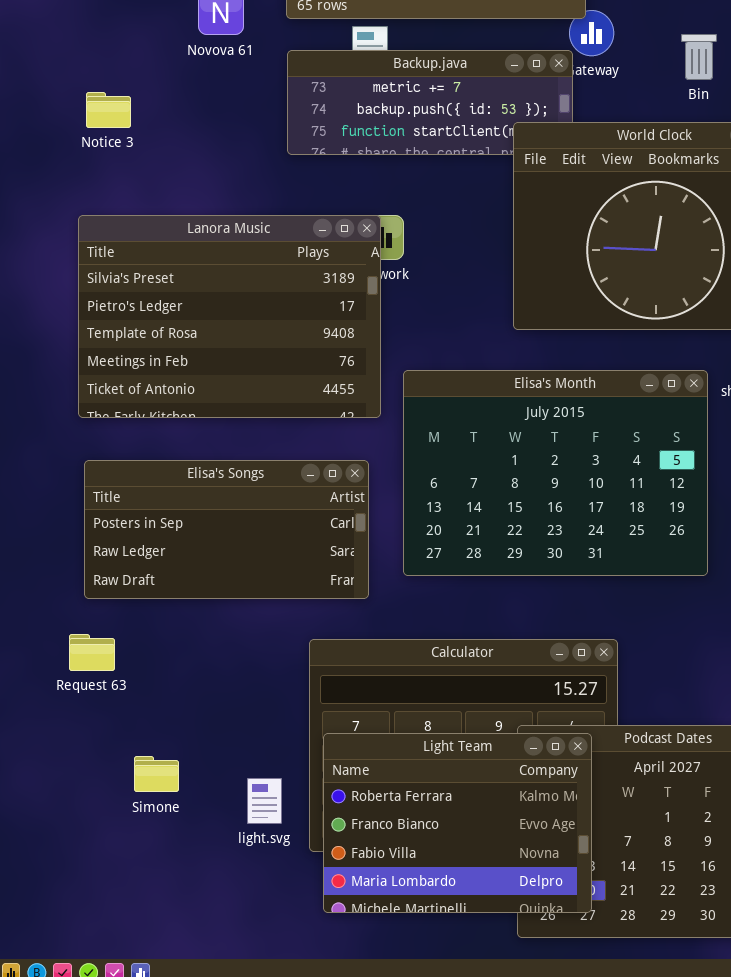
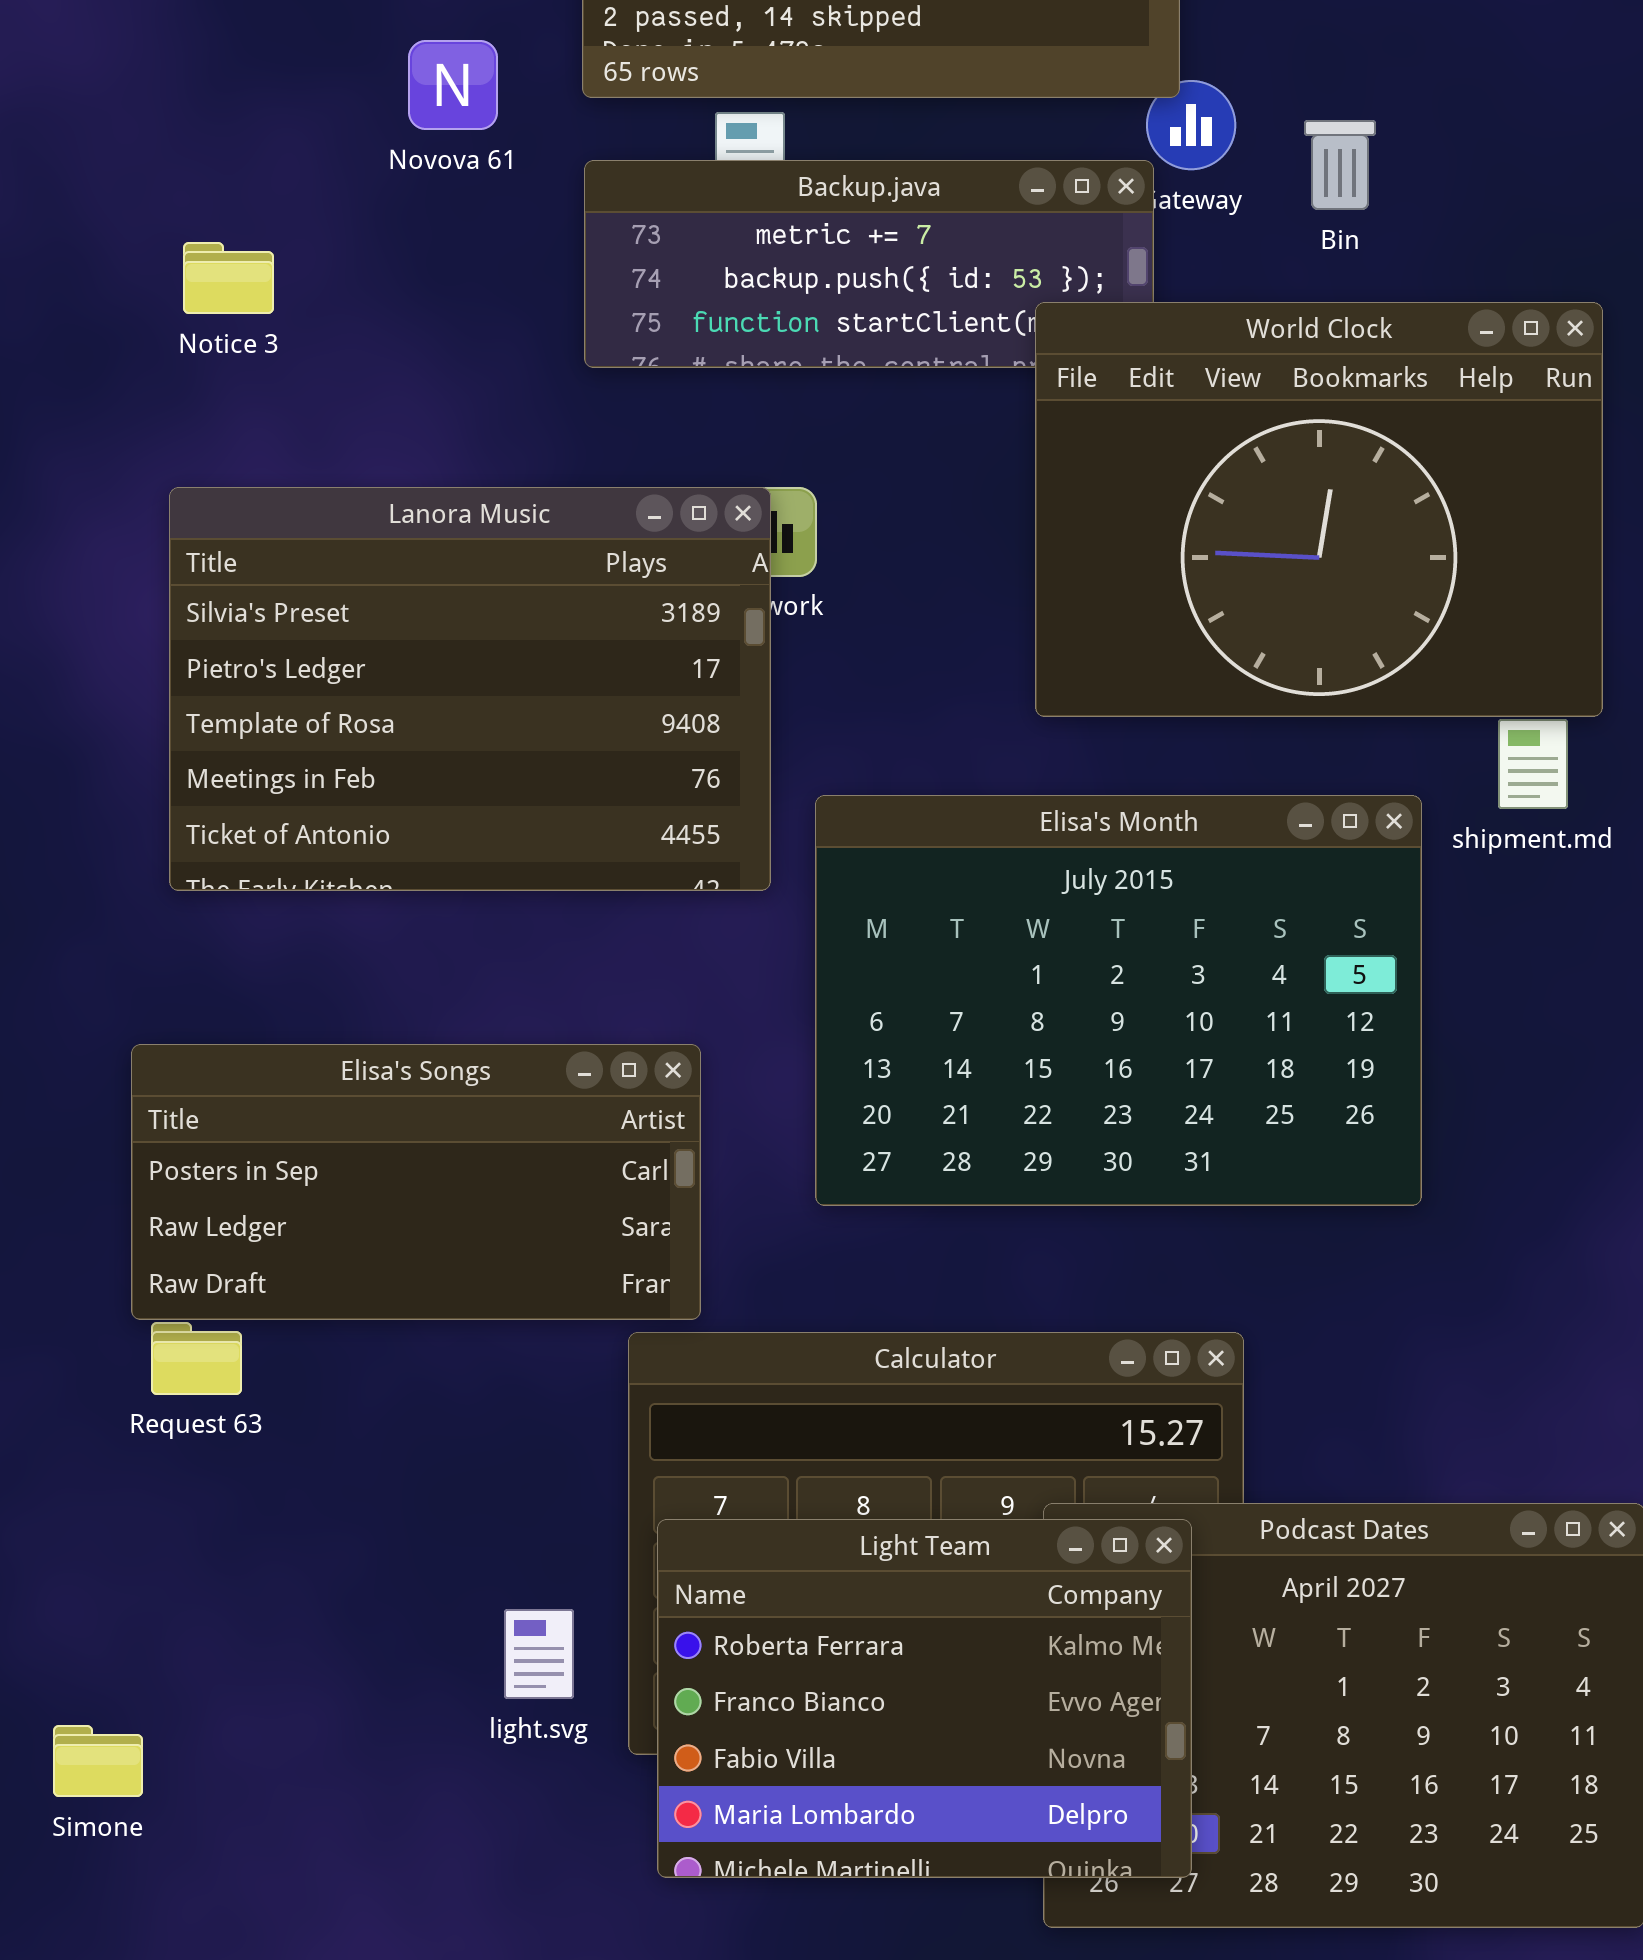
Bin: [681,34,717,80] -> [1304,120,1376,210], moved
Elisa's Songs: [84,460,369,599] -> [131,1044,701,1320], moved
Simone: [134,756,179,792] -> [53,1725,143,1797], moved

